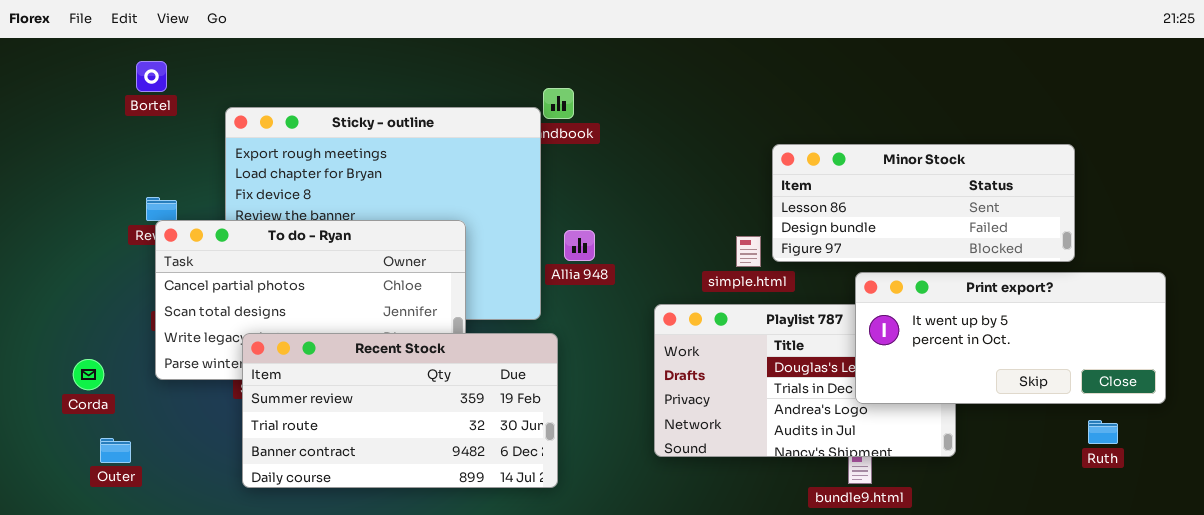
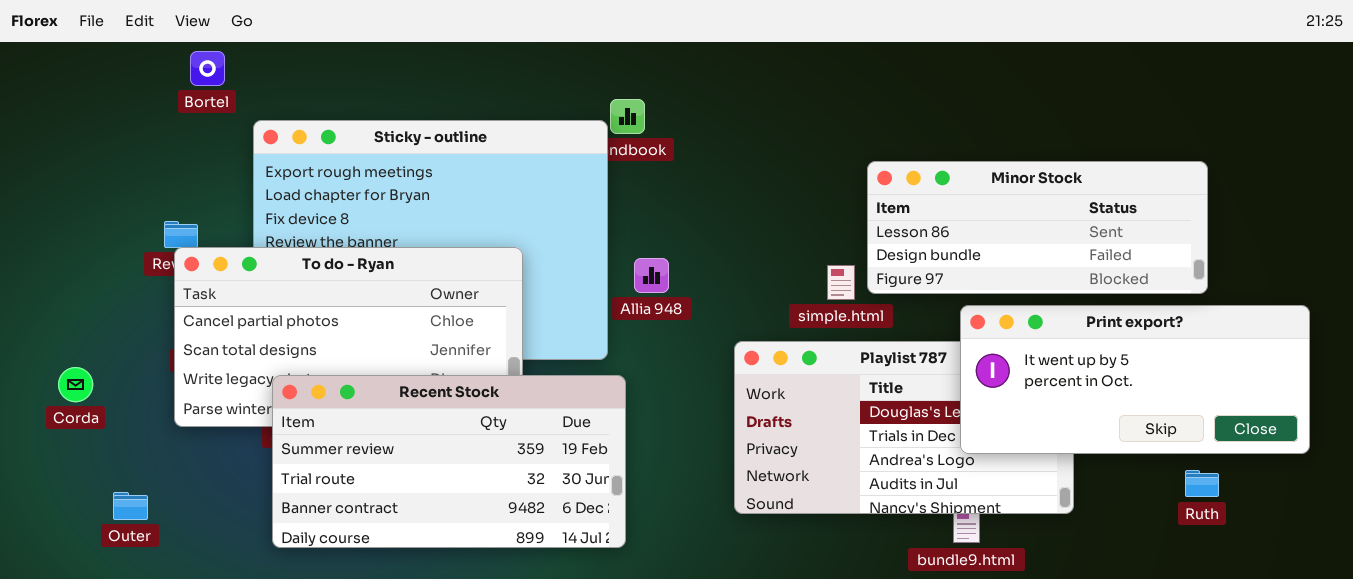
Bortel: [136,61,167,92] -> [190,51,225,86], moved
Corda: [73,359,104,390] -> [58,367,93,402], moved
Ruth: [1088,420,1118,444] -> [1185,470,1219,497], moved

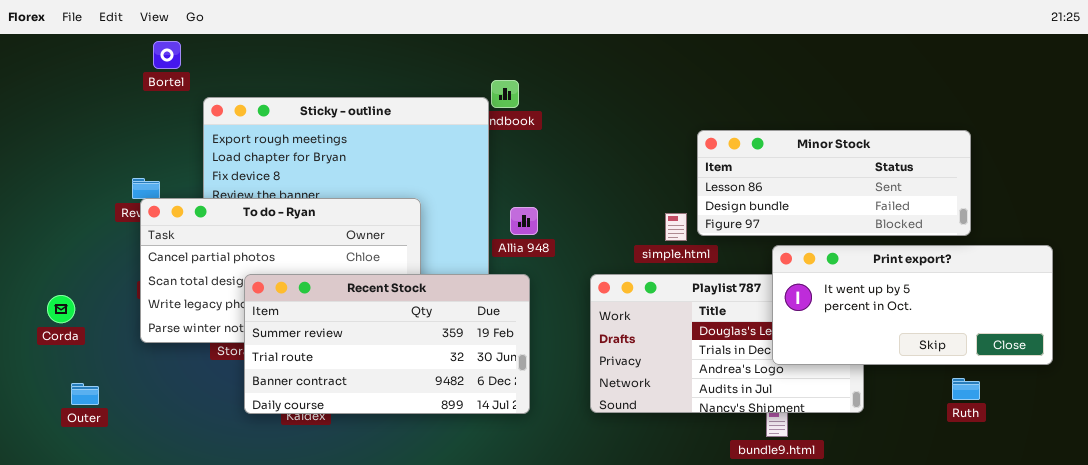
Recent Stock: [272,375,626,548] -> [244,274,530,414], moved
Outer: [113,492,148,520] -> [71,383,99,405], moved

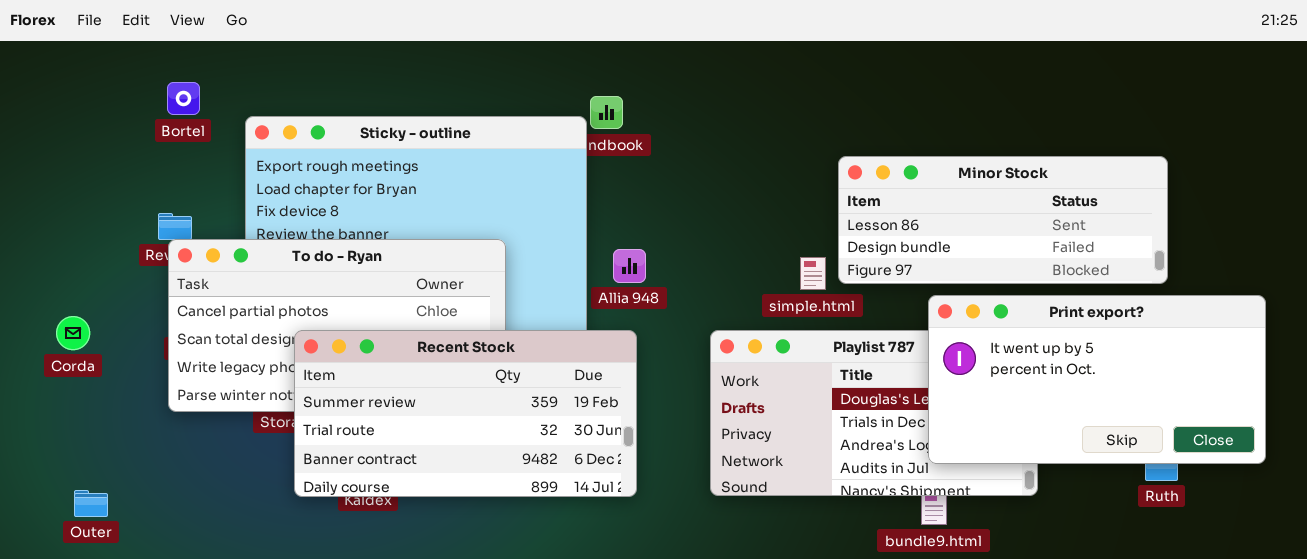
Bortel: [153,41,181,69] -> [167,82,200,115], moved
Print export?: [772,245,1053,365] -> [928,295,1266,464], resized
Corda: [47,295,75,323] -> [56,316,90,350], moved
Outer: [71,383,99,405] -> [74,490,108,517], moved

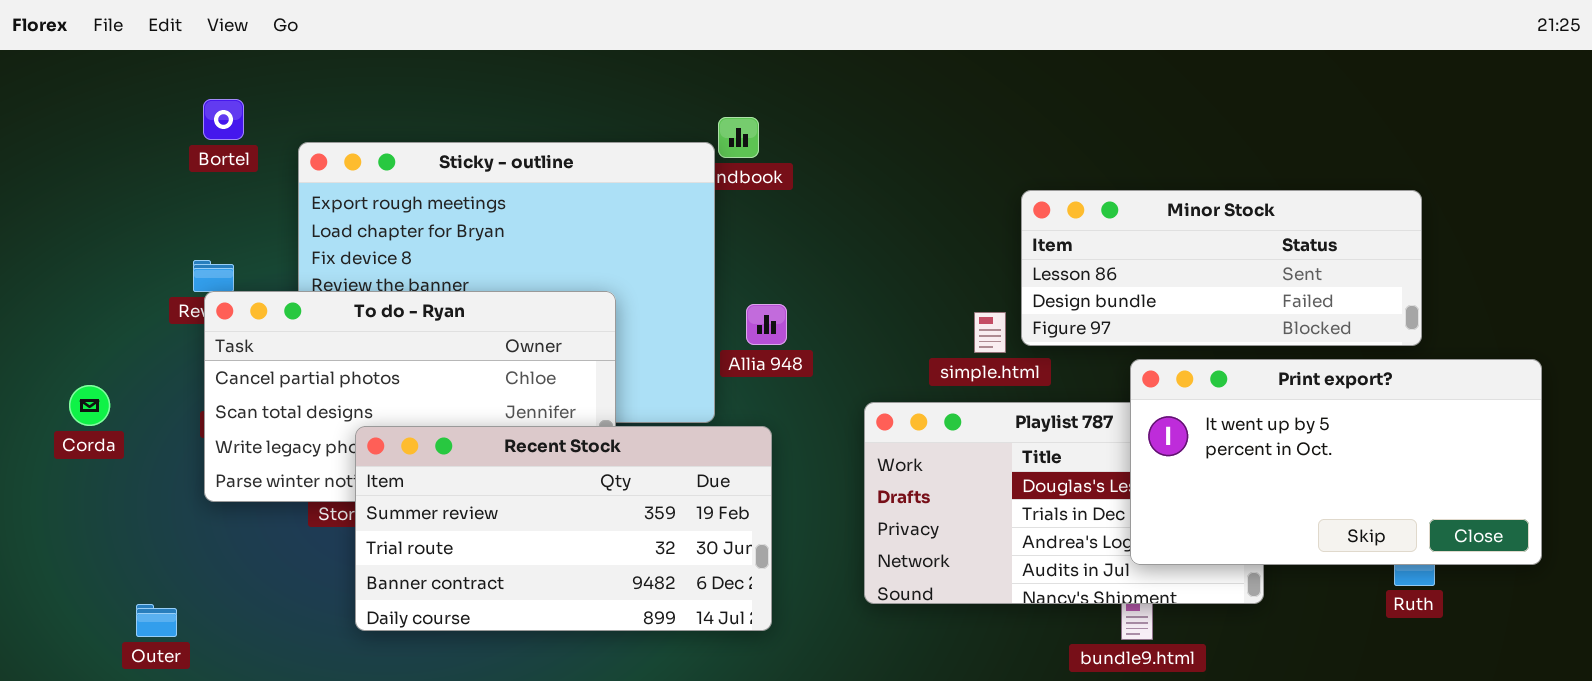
Recent Stock: [294,330,637,497] -> [355,426,772,631], moved
Outer: [74,490,108,517] -> [136,604,177,637], moved

